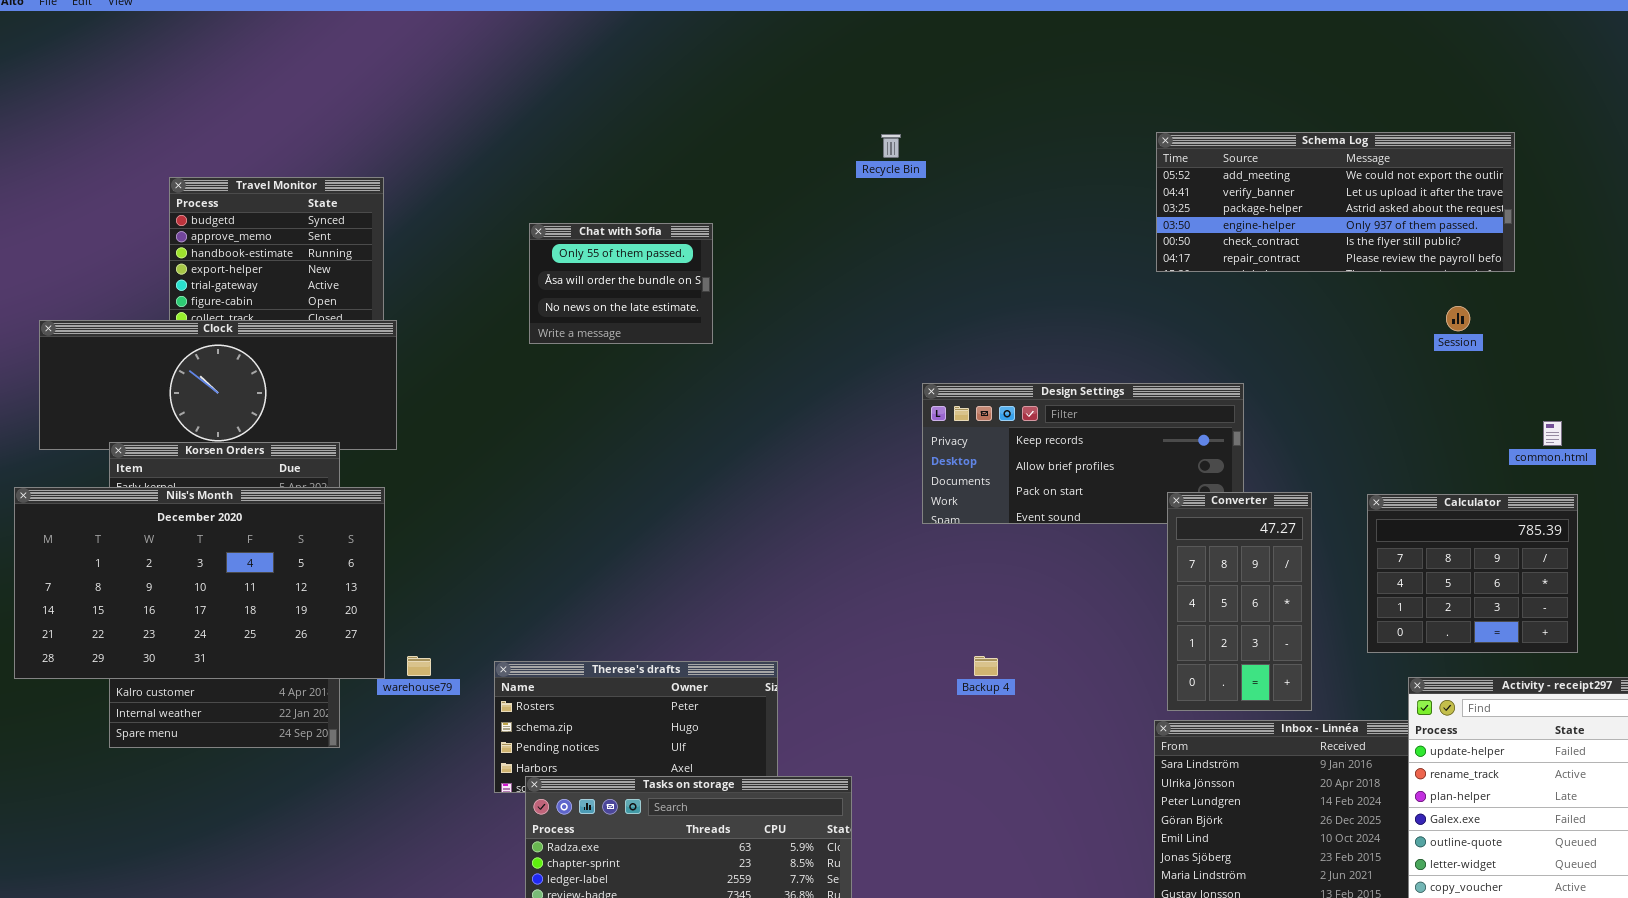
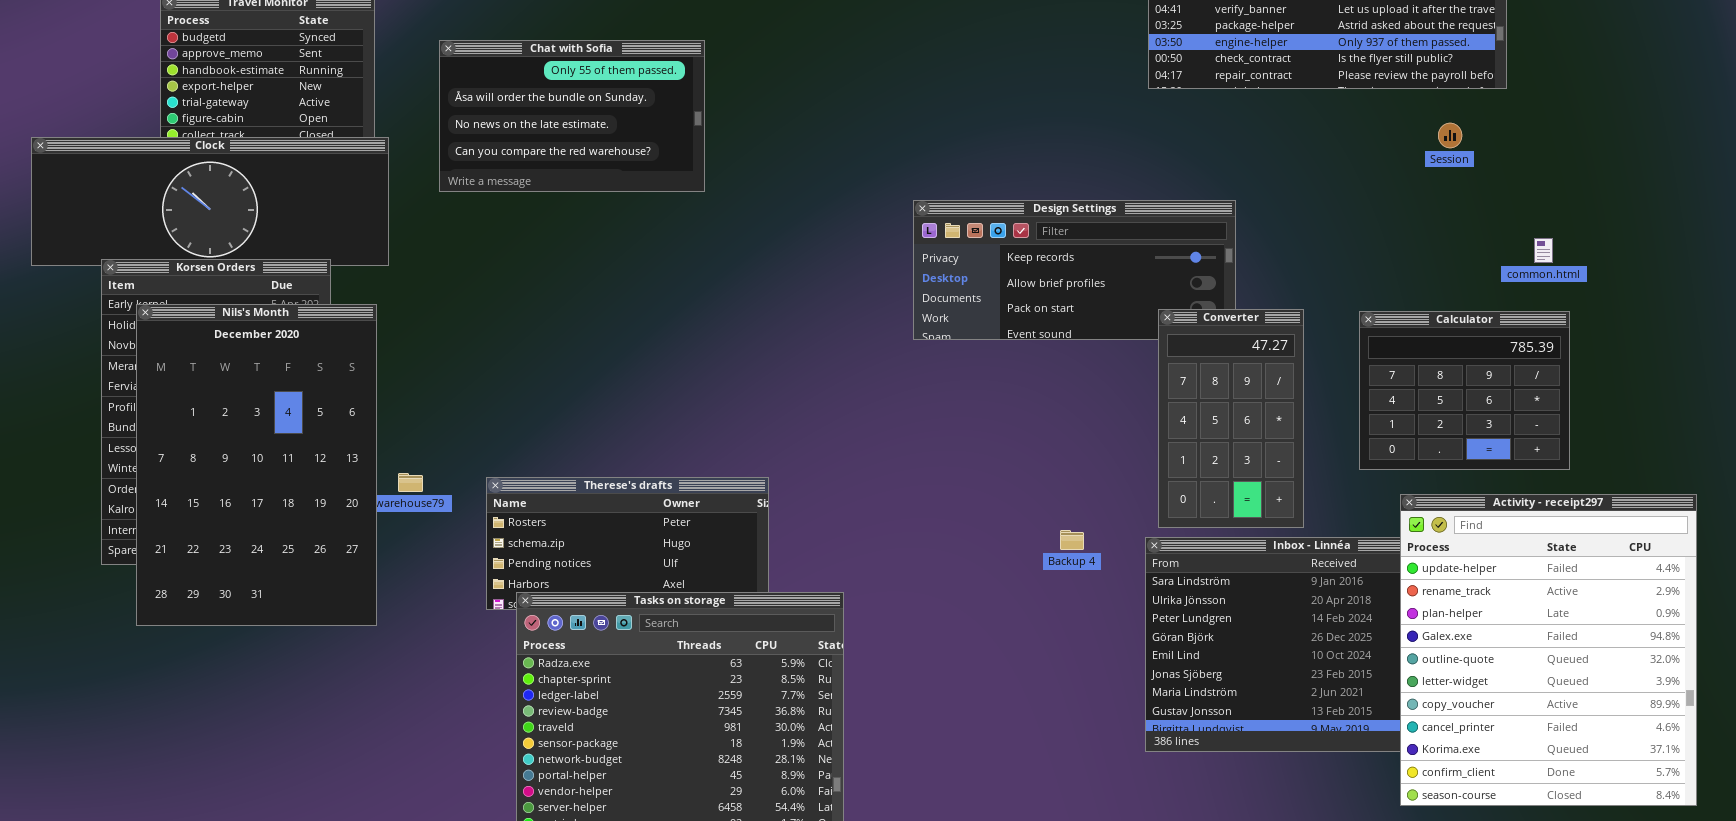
Chat with Sofia: [529,223,713,344] -> [439,40,705,192], resized
Nils's Month: [14,487,385,679] -> [136,304,377,626], resized
Backup 4: [974,656,998,676] -> [1060,530,1084,550], moved

